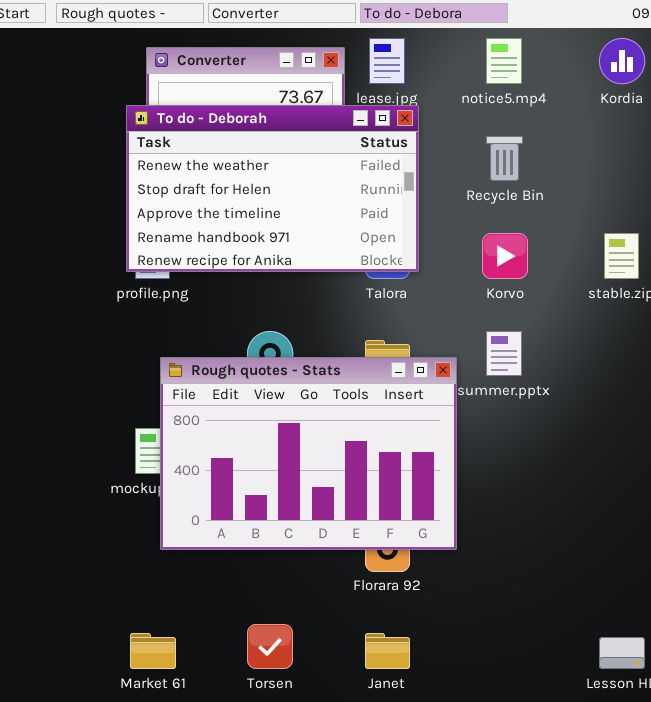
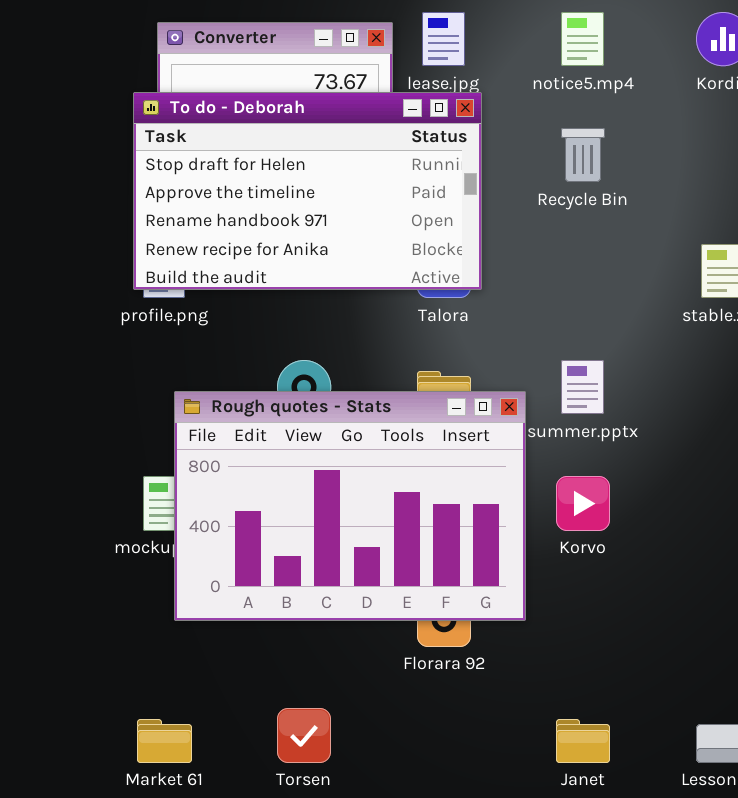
To do - Deborah: [126,105,419,272] -> [133,92,482,290], scrolled down 1 row
Korvo: [482,233,528,279] -> [556,476,610,531], moved
Janet: [365,633,410,669] -> [556,719,610,763], moved

